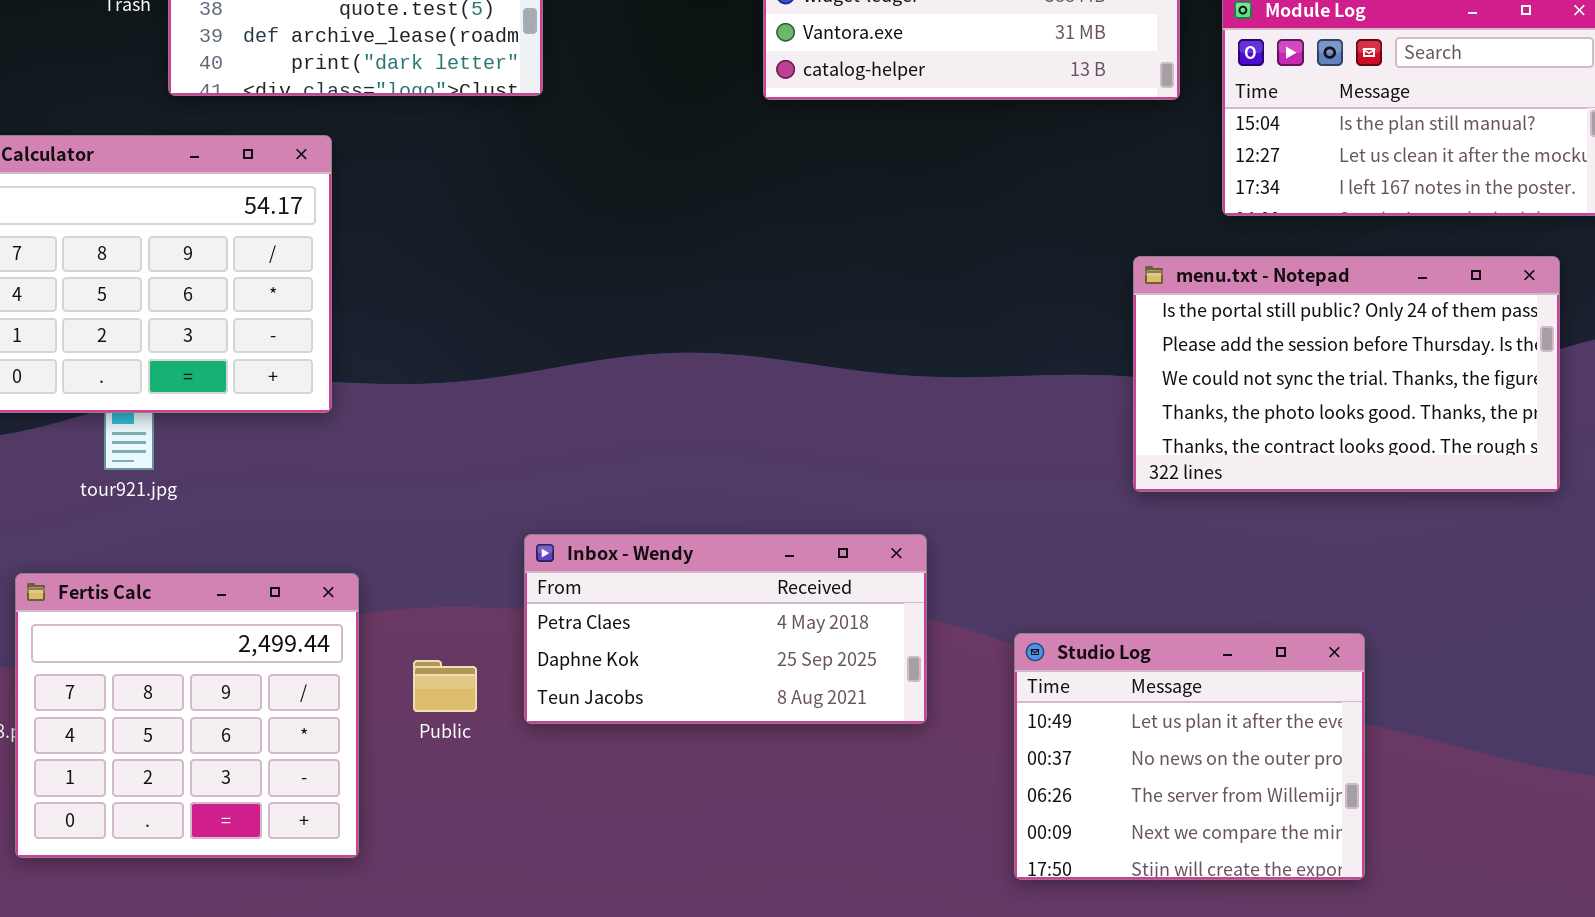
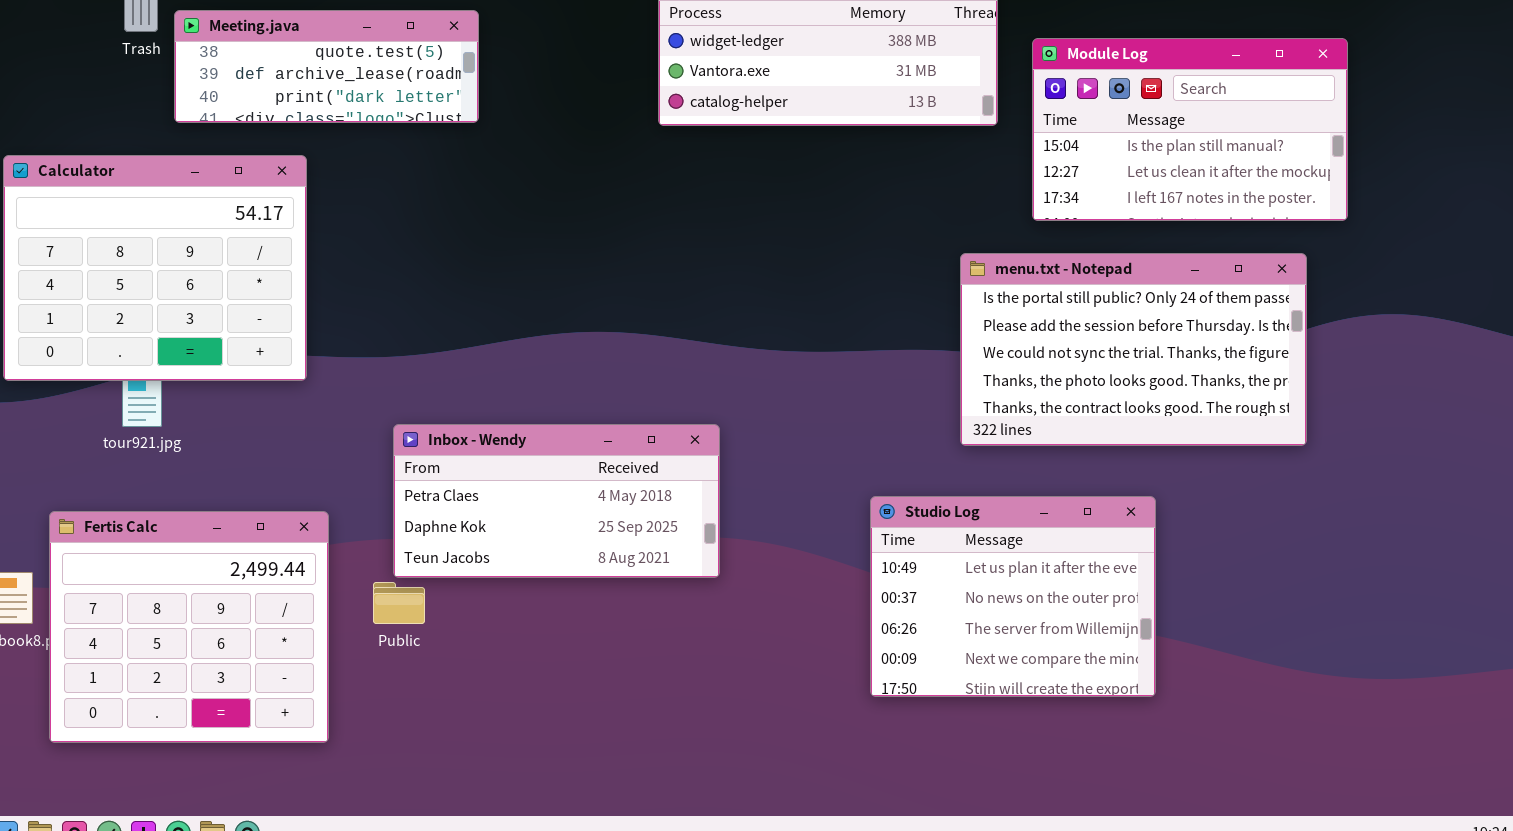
Inbox - Wendy: [524,534,927,724] -> [393,424,720,578], moved
Studio Log: [1014,633,1365,880] -> [870,496,1156,697], moved

